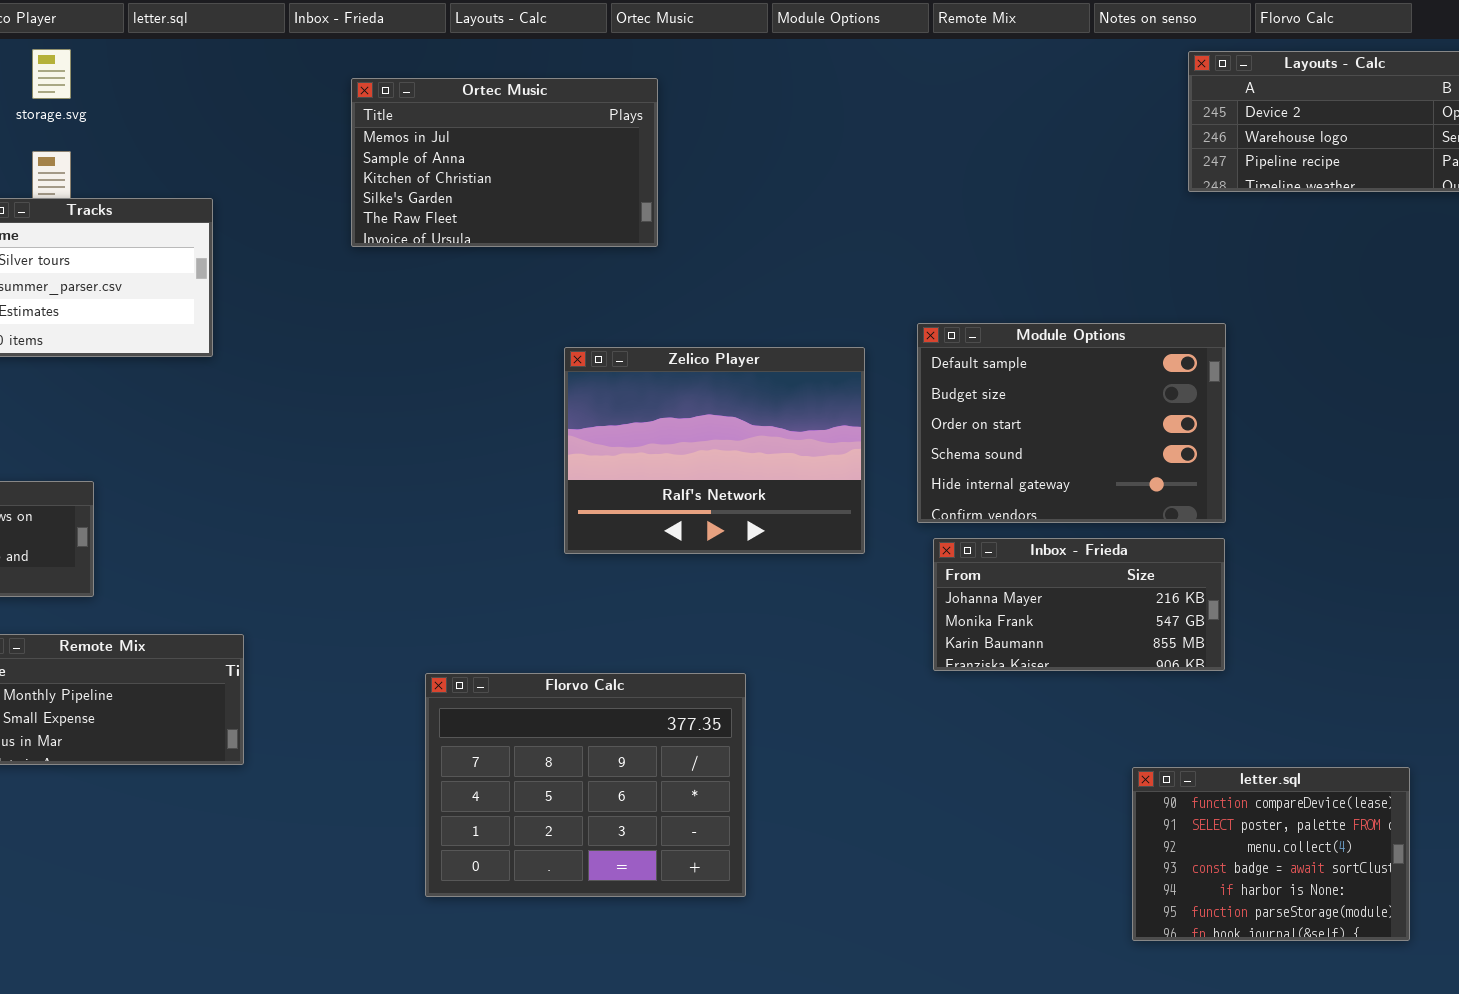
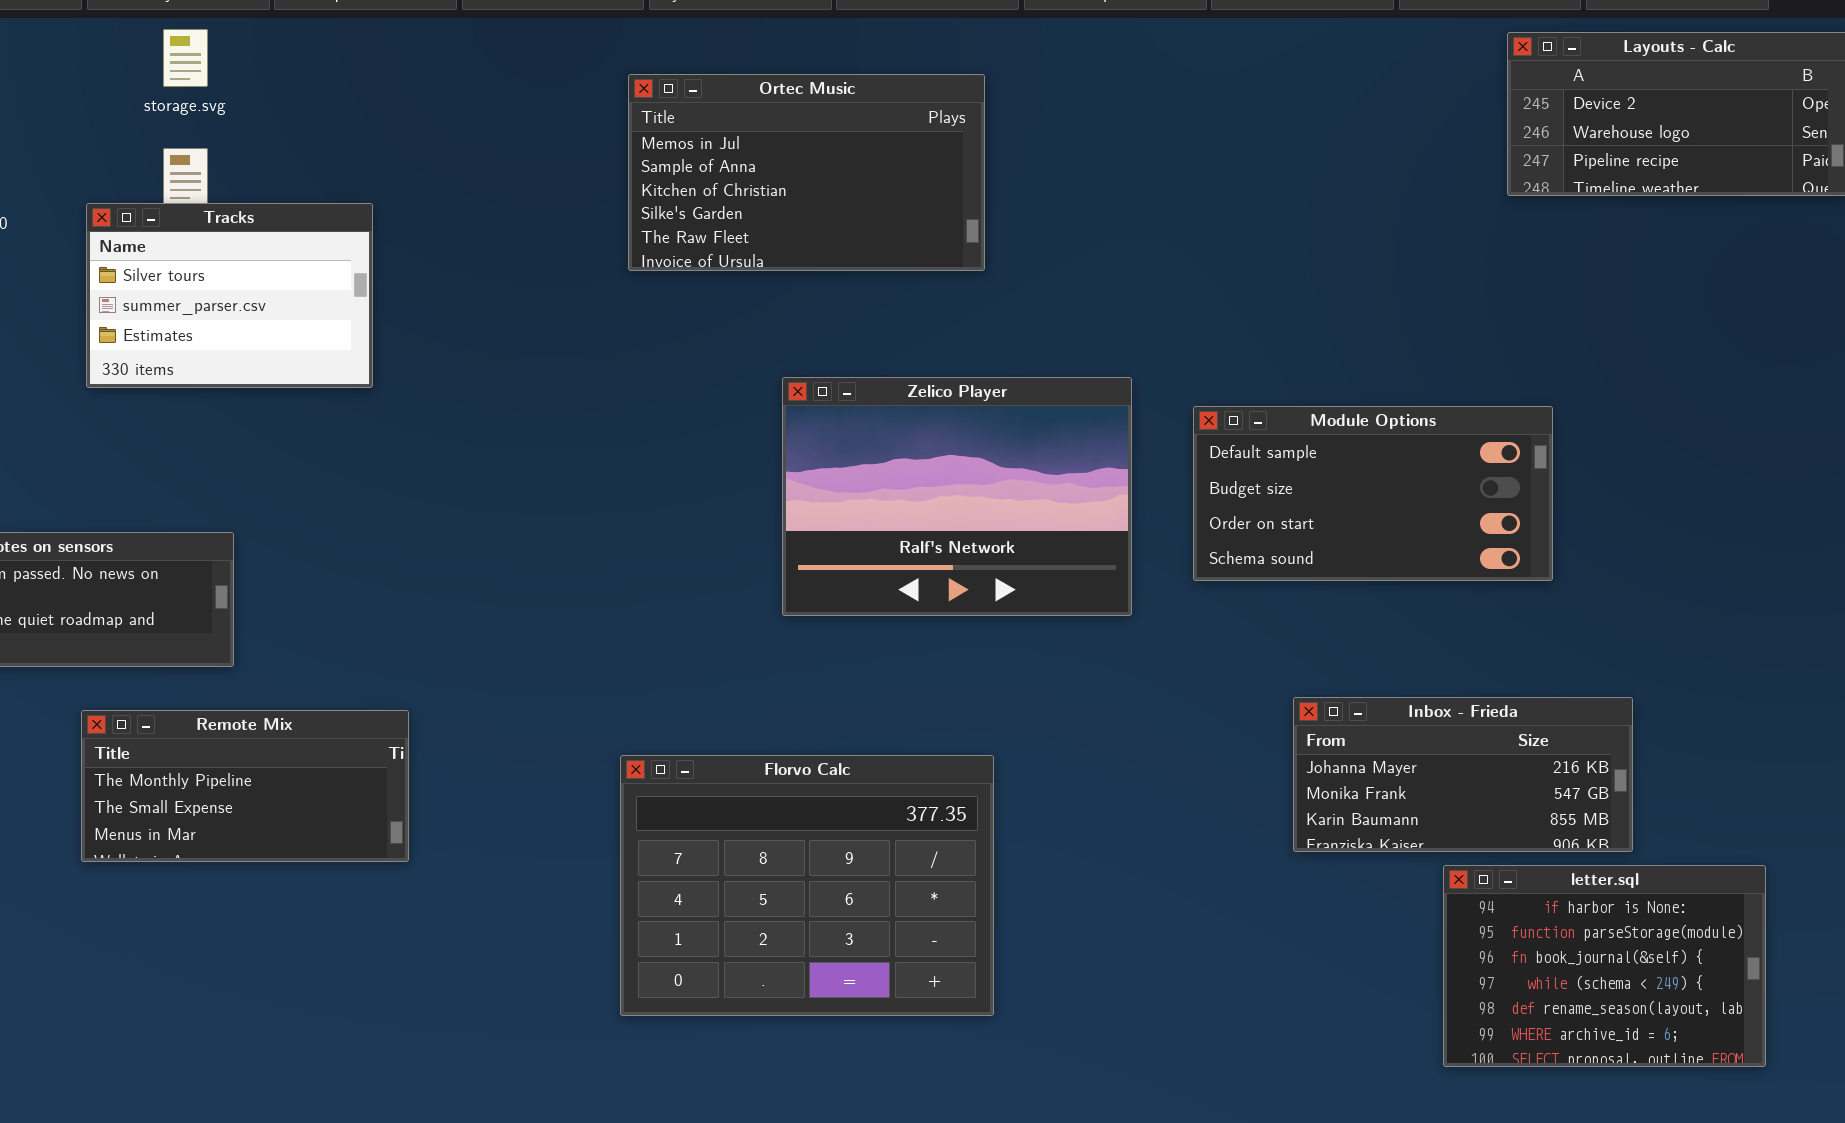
Ortec Music: [351,78,658,247] -> [628,74,985,271], moved
Module Options: [917,323,1226,523] -> [1193,406,1553,581], resized
Inbox - Frieda: [933,538,1225,671] -> [1293,697,1633,852], moved
letter.sql: [1132,767,1410,941] -> [1443,865,1766,1067], scrolled down 4 rows

